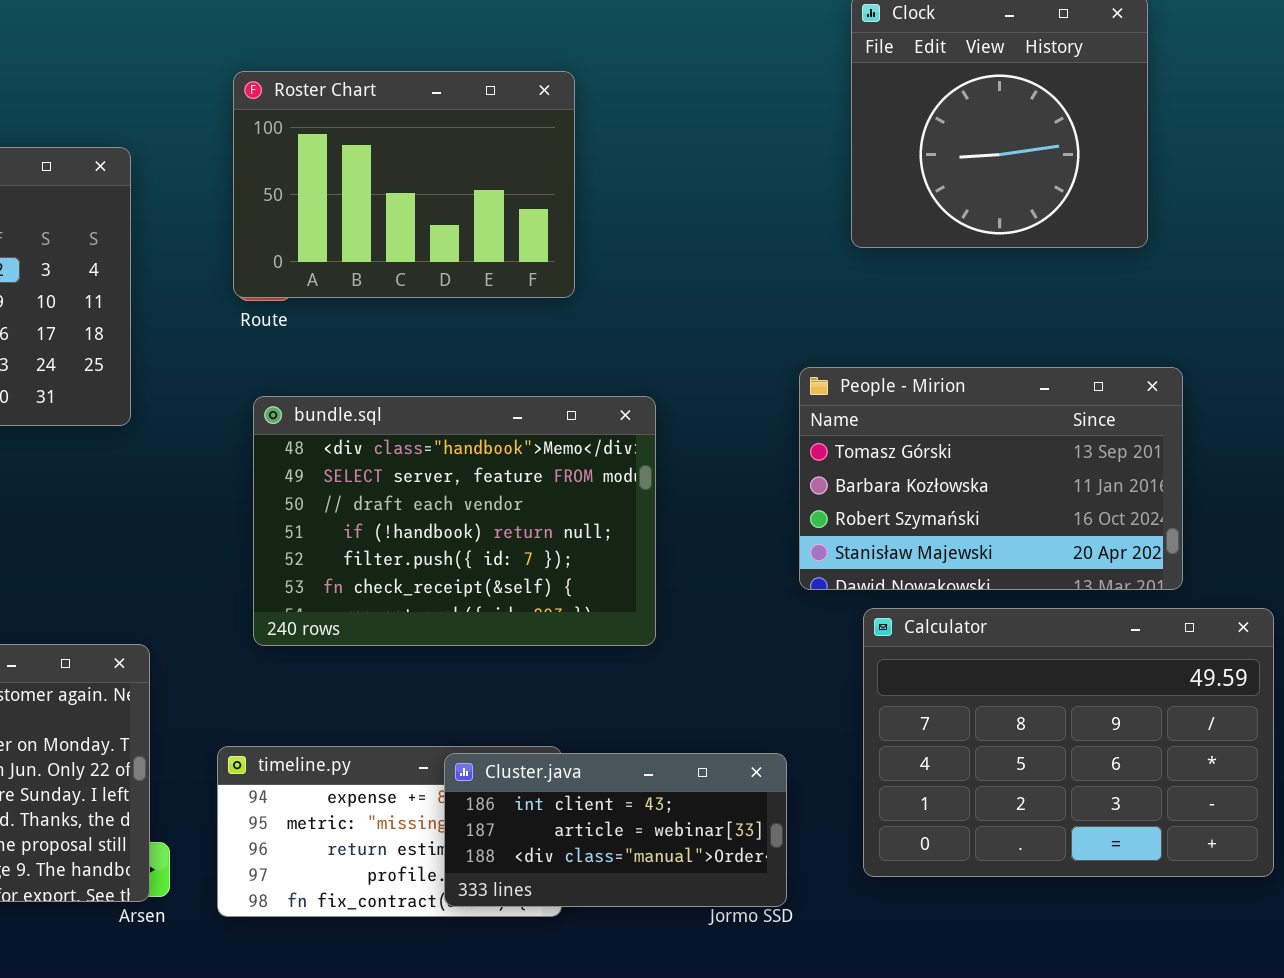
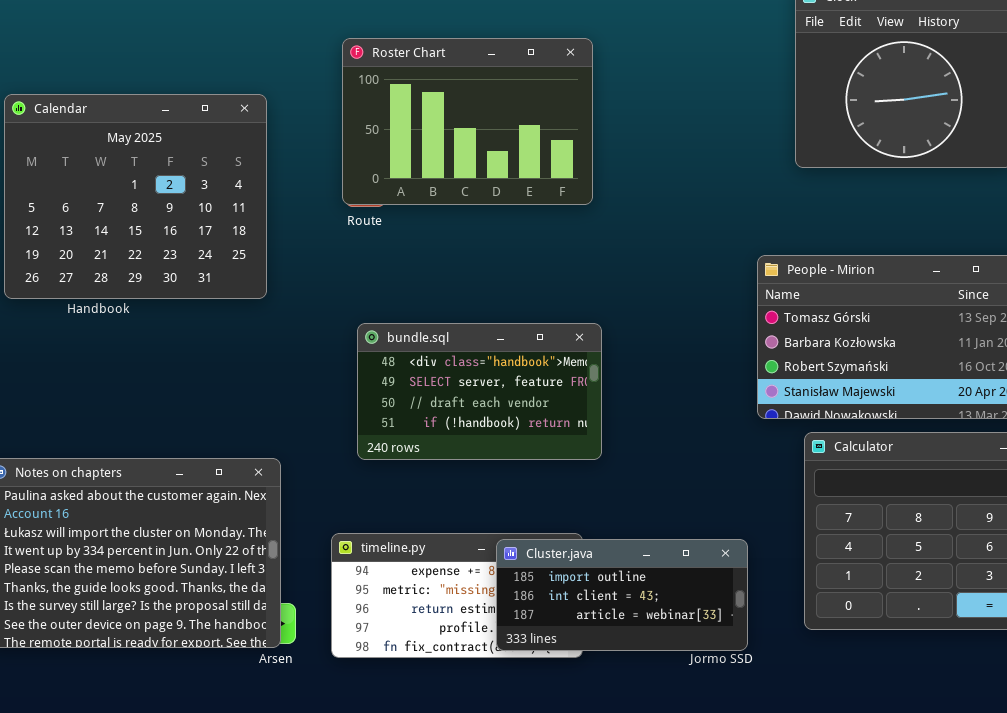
bundle.sql: [253,396,656,646] -> [357,323,602,460], resized
Cluster.java: [444,753,787,907] -> [496,539,748,651], scrolled up 1 row

